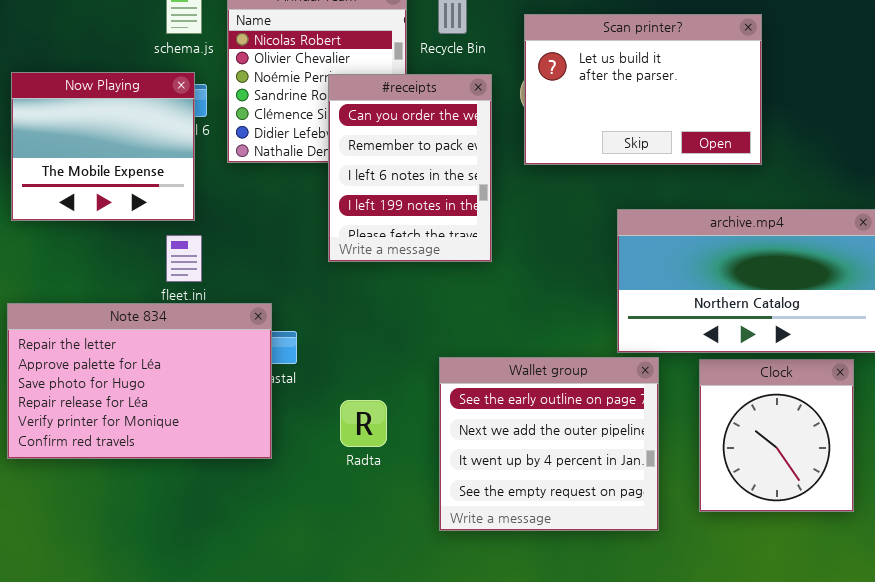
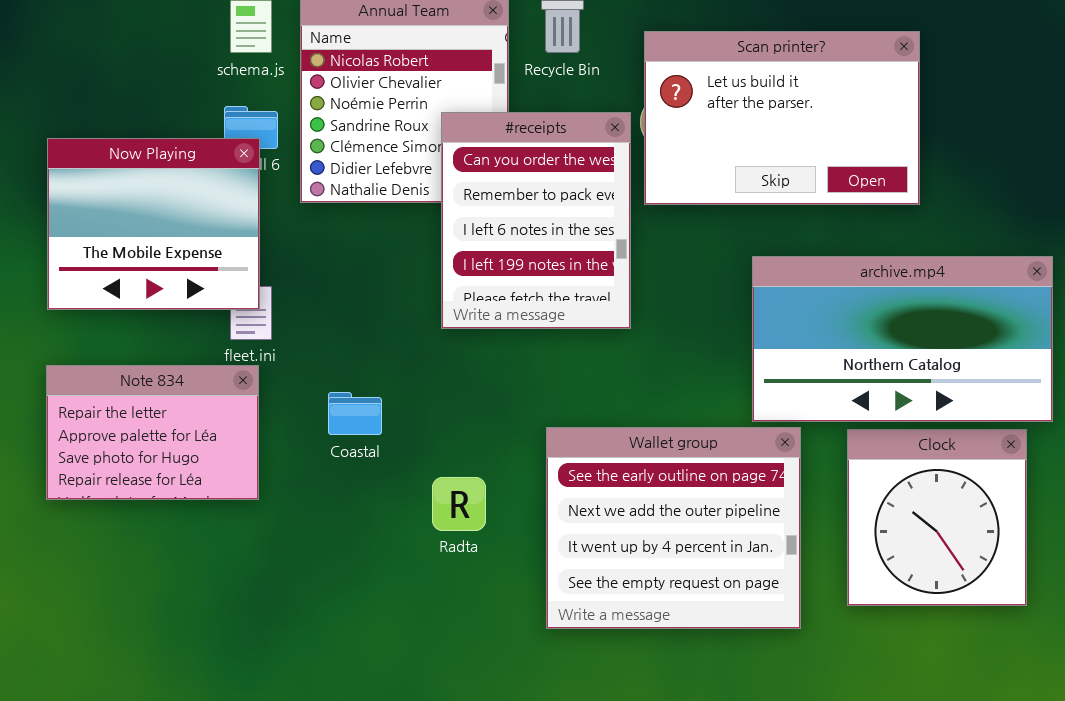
Now Playing: [11,72,195,221] -> [47,138,260,310], moved
#receipts: [328,74,492,262] -> [441,112,631,329], moved
Note 834: [7,303,272,459] -> [46,365,259,500], resized

